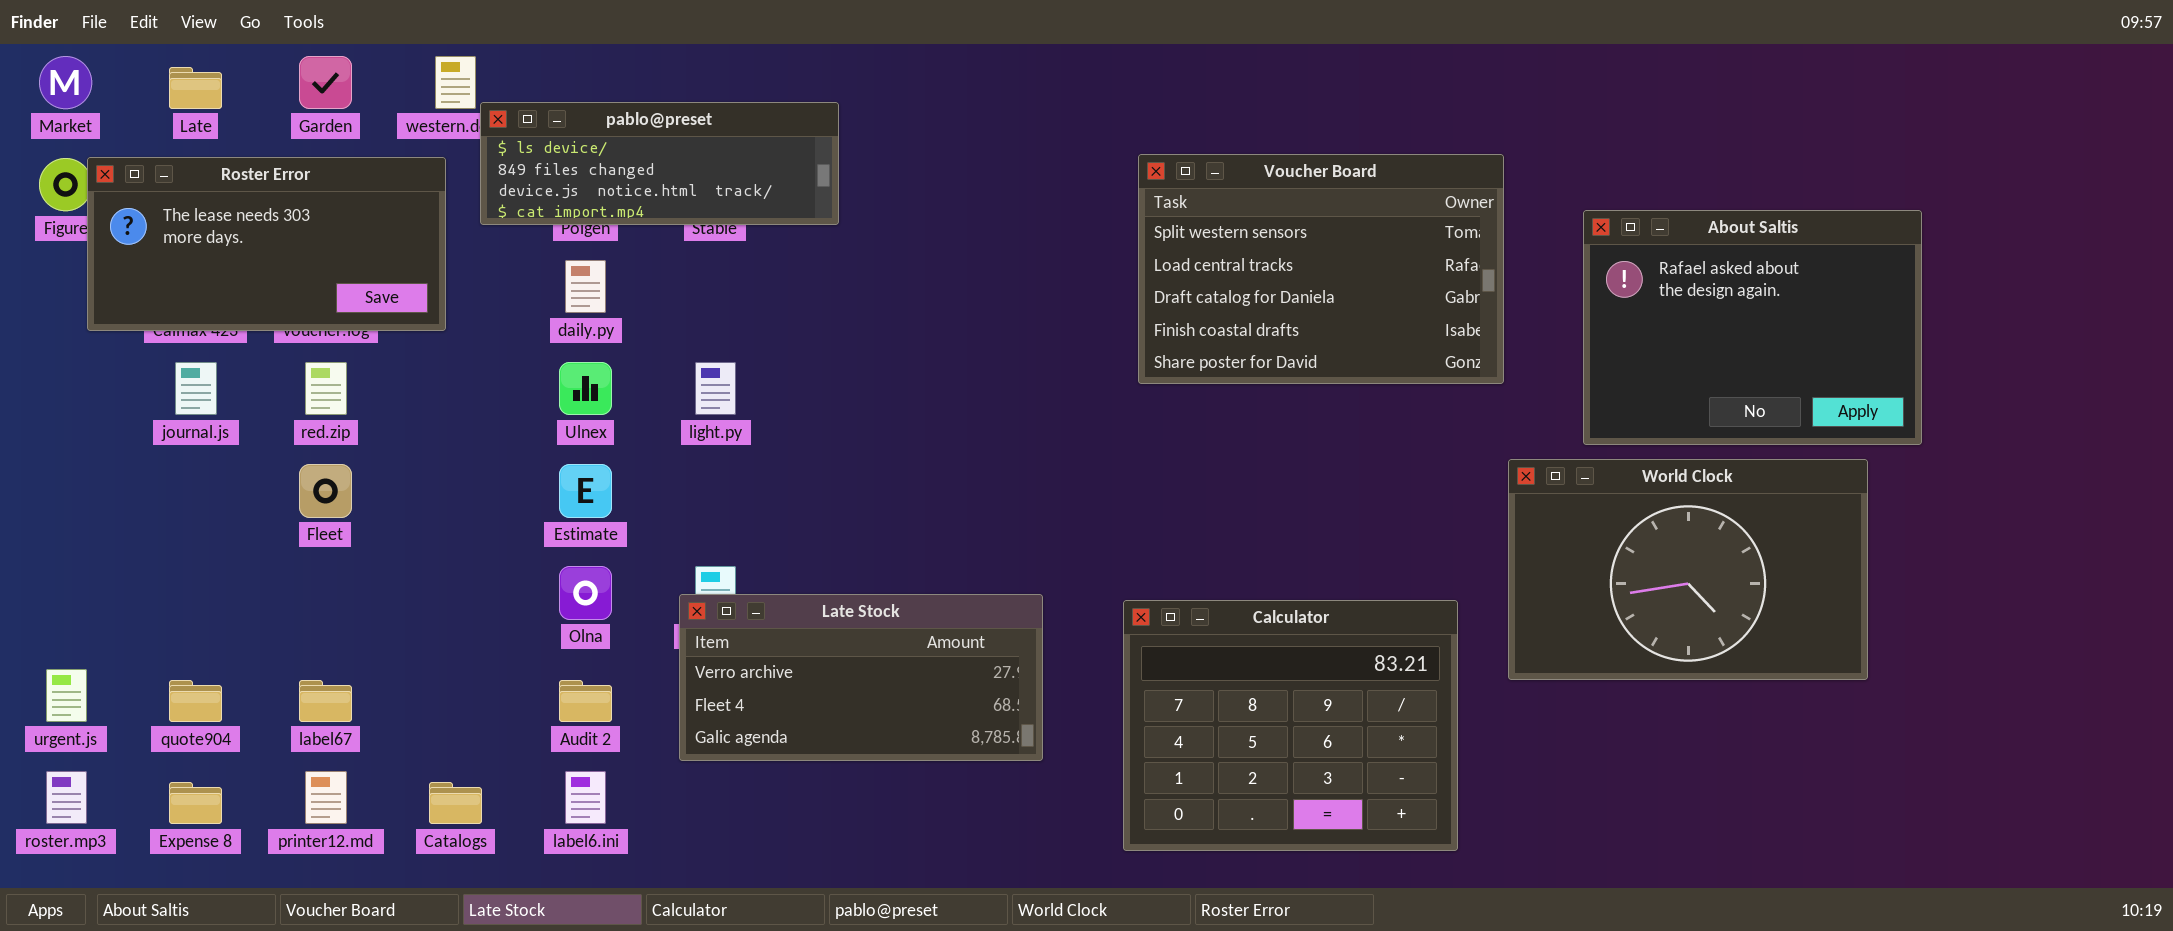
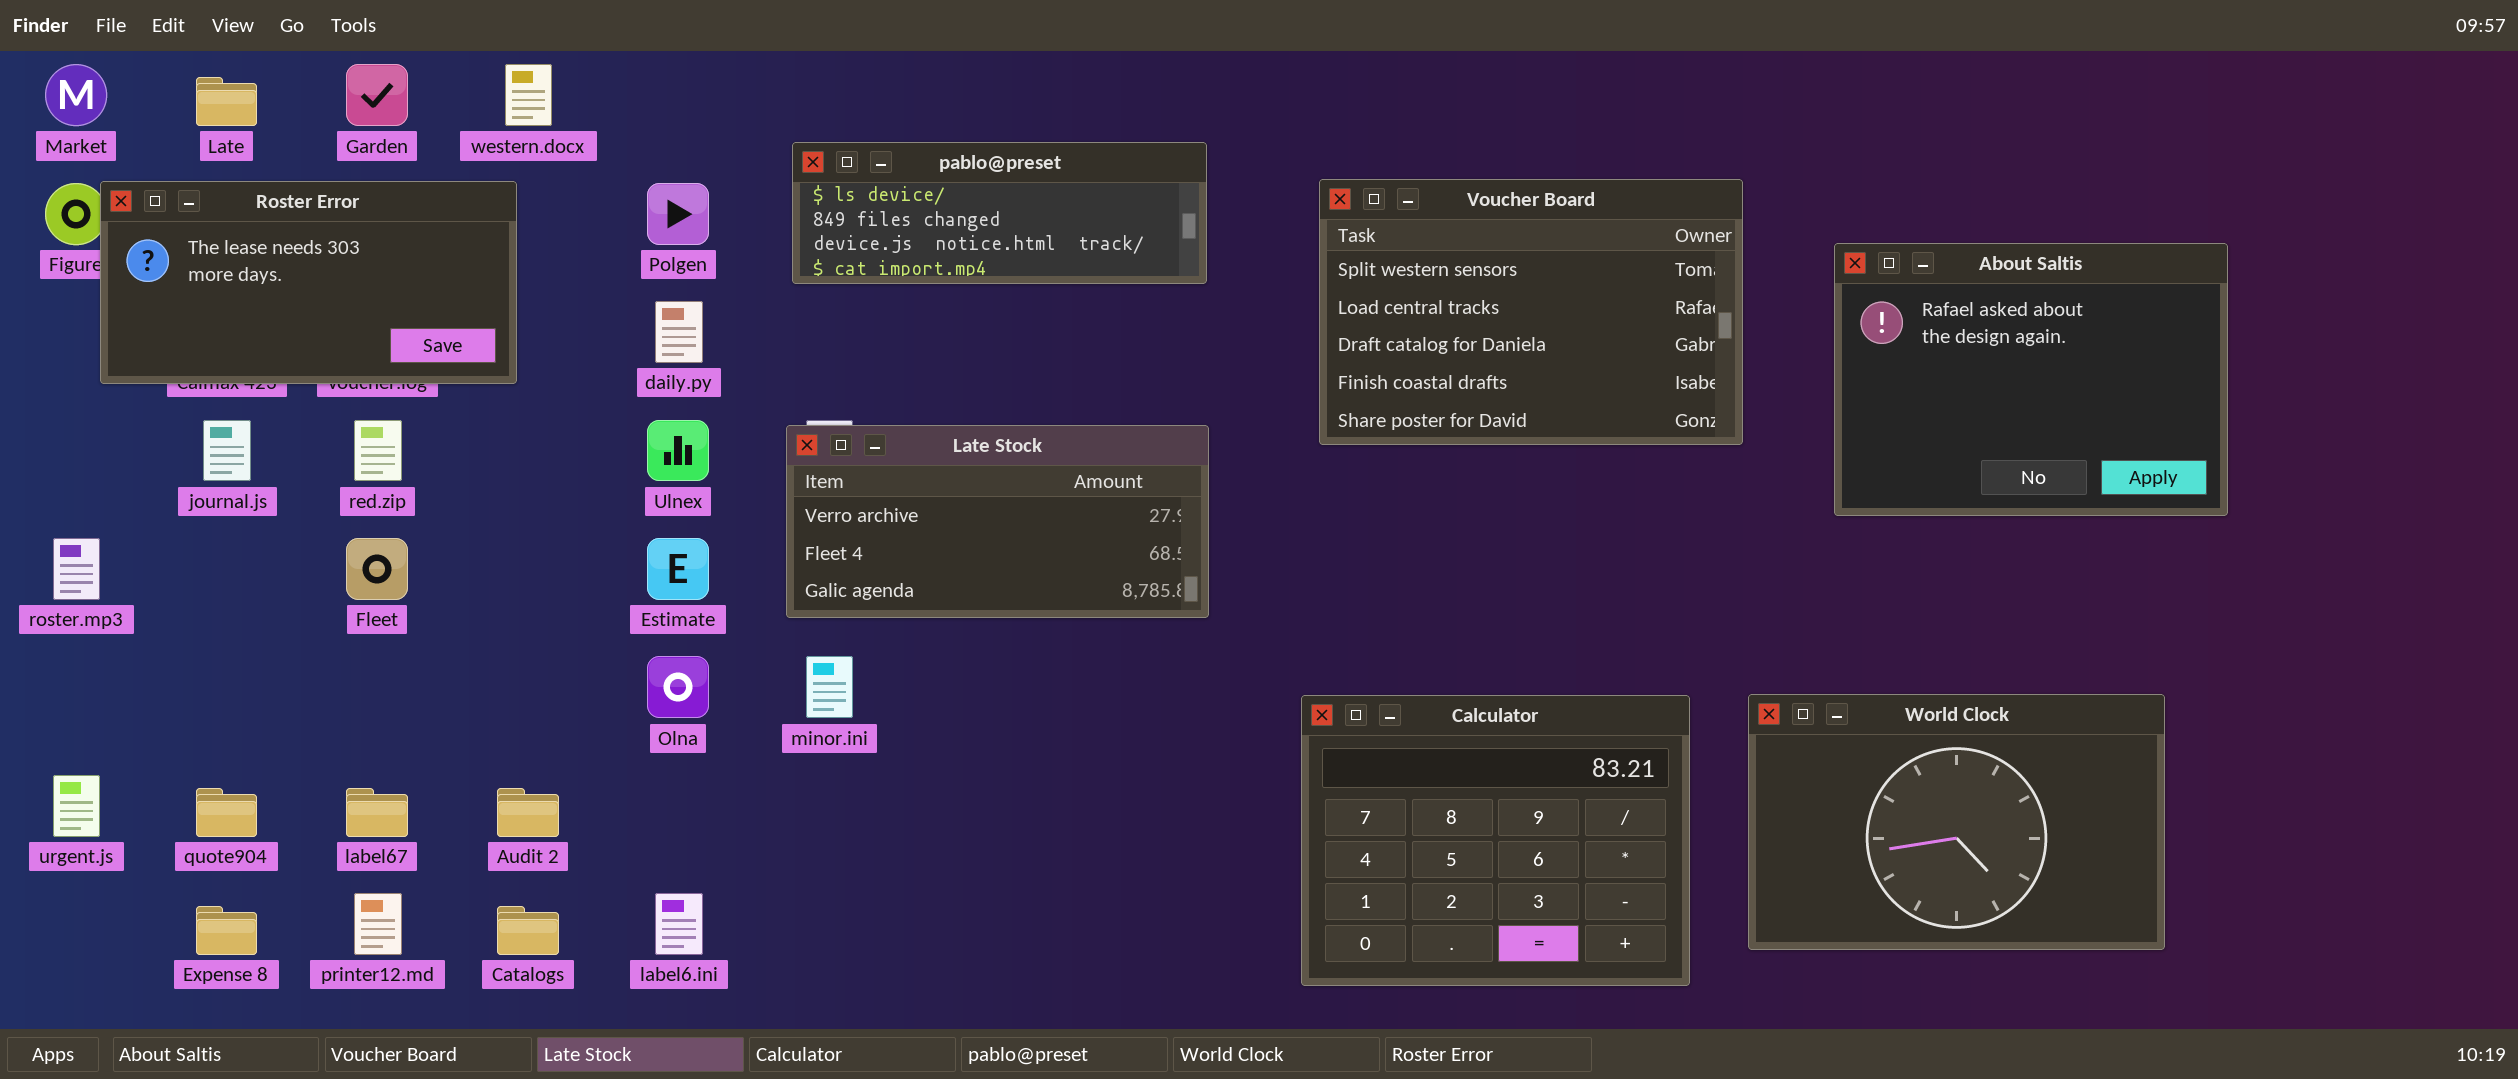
pablo@preset: [480,102,839,225] -> [792,142,1207,284], moved
World Clock: [1508,459,1868,680] -> [1748,694,2165,950], moved
Late Stock: [679,594,1043,761] -> [786,425,1209,618], moved
Audit 2: [559,680,612,722] -> [497,788,559,837], moved
roster.mp3: [46,771,87,824] -> [53,538,100,600], moved

